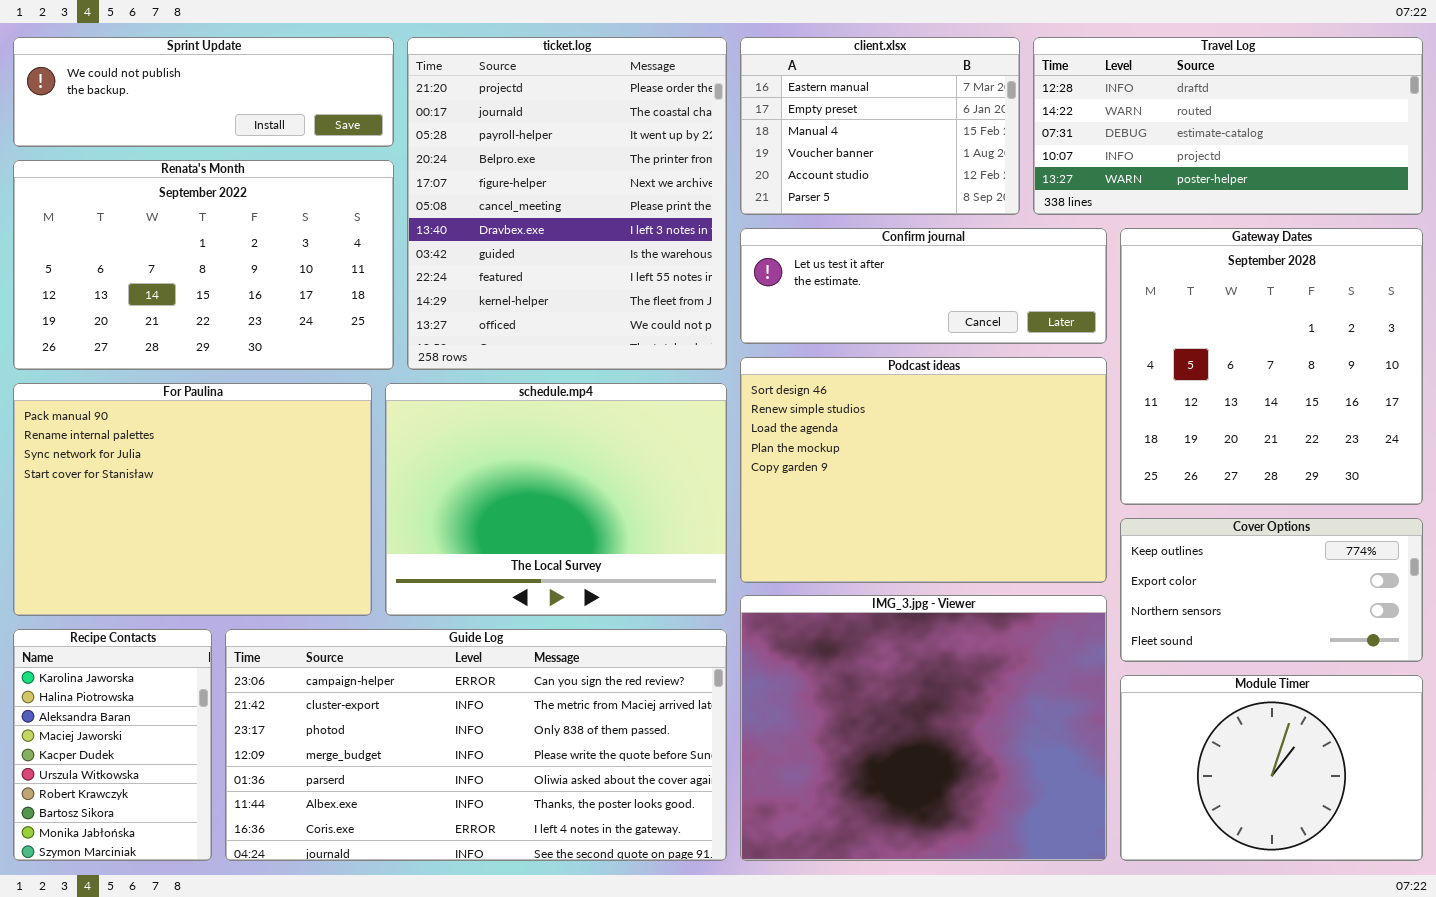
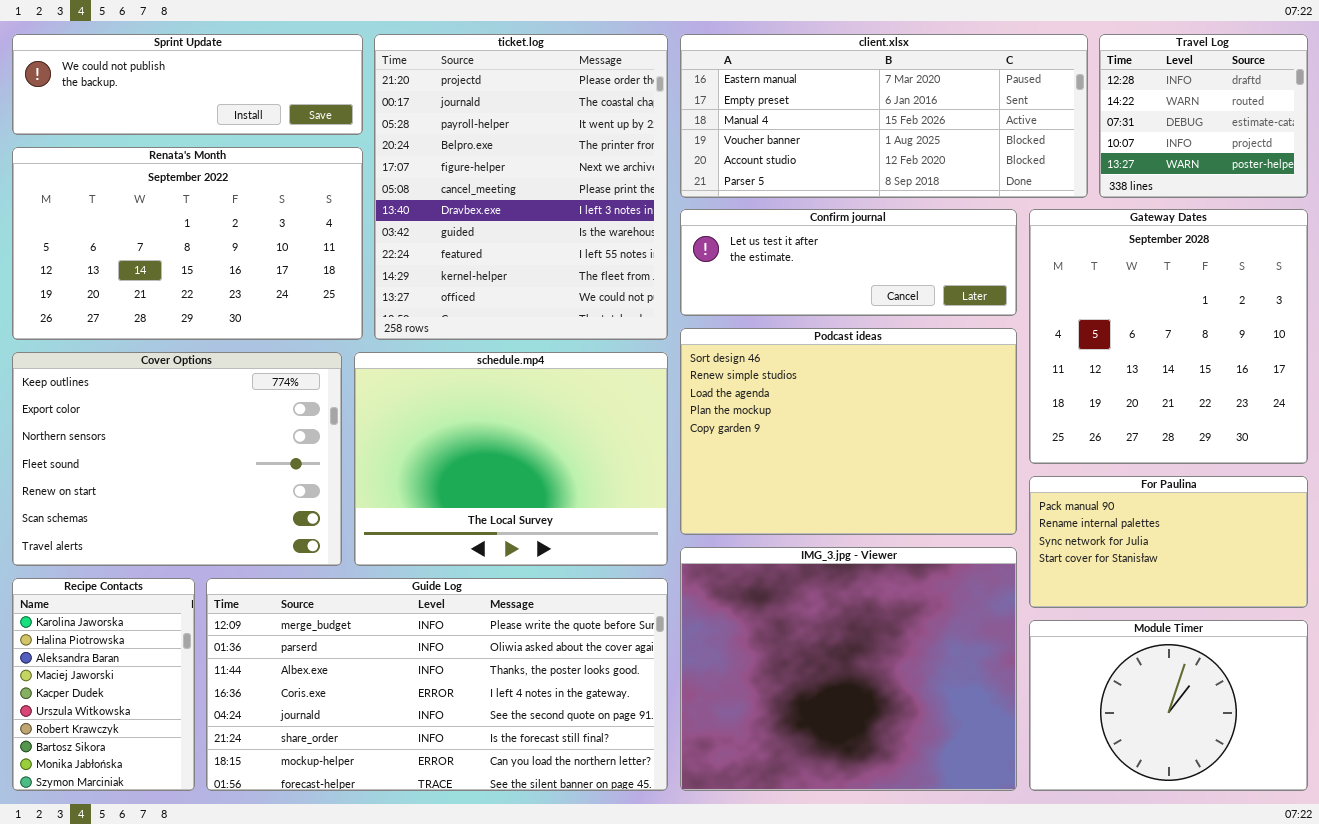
client.xlsx: [740,37,1020,215] -> [680,34,1088,198], resized
Travel Log: [1033,37,1423,215] -> [1099,34,1308,198], resized
For Paulina: [13,383,372,616] -> [1029,476,1308,608], moved, resized
Cover Options: [1120,518,1423,662] -> [12,352,342,566], moved, resized
Guide Log: [225,629,727,861] -> [206,578,668,791], scrolled down 3 rows

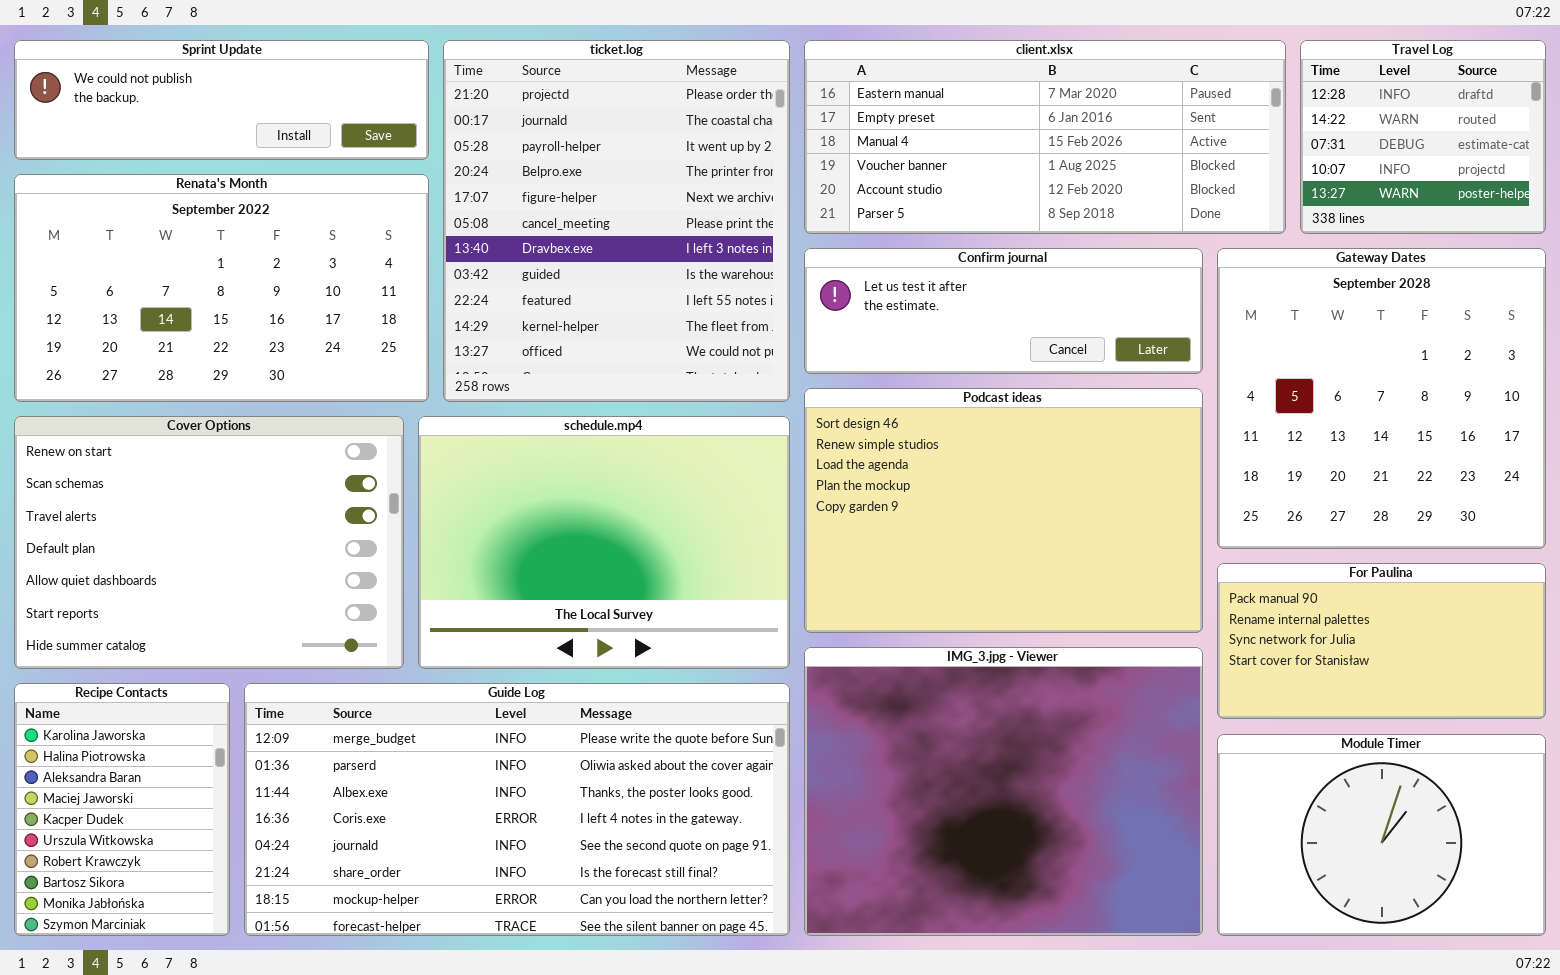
Cover Options: [12,352,342,566] -> [14,416,404,669], scrolled down 4 rows

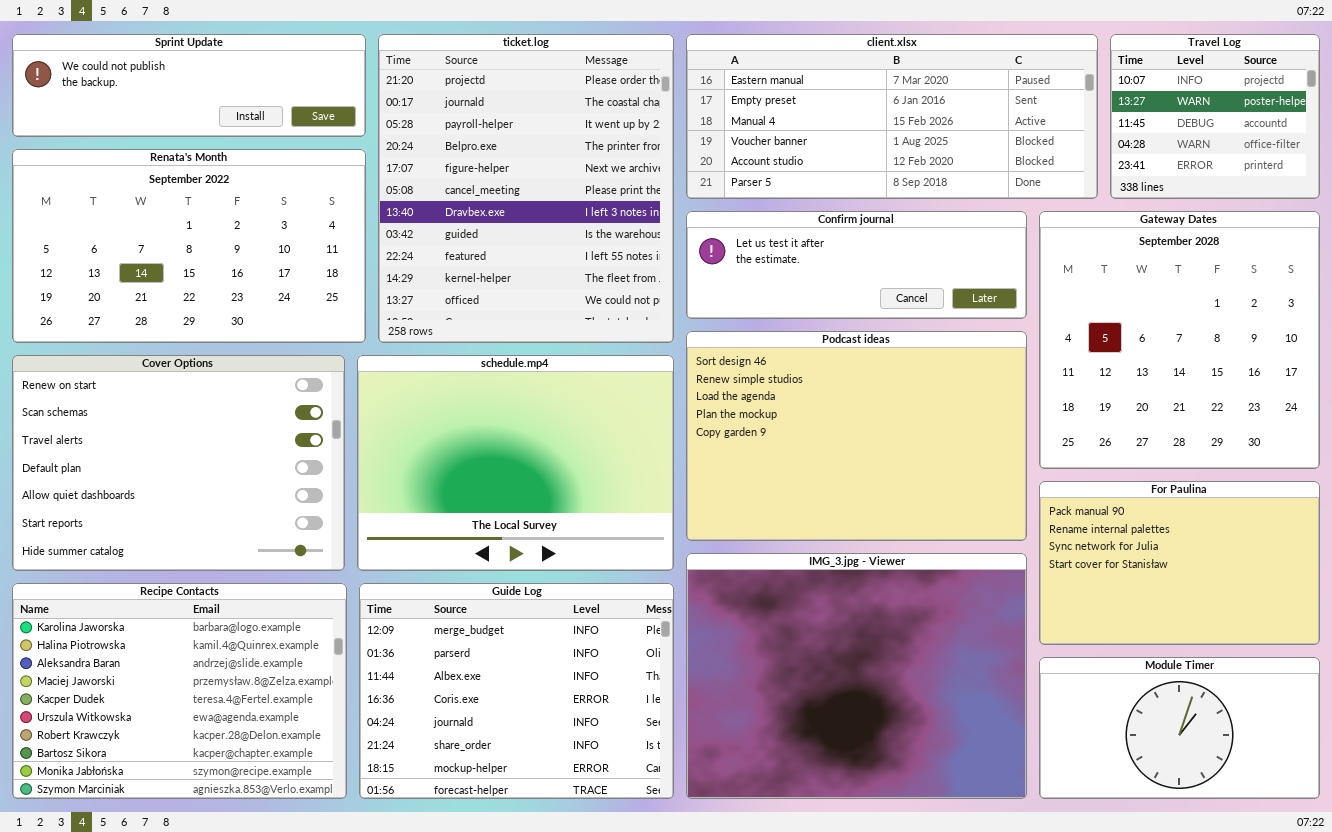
Travel Log: [1300,40,1546,234] -> [1110,34,1320,199], scrolled down 3 rows
For Paulina: [1217,563,1546,719] -> [1039,481,1320,645], resized
Recipe Contacts: [14,683,230,936] -> [12,583,347,799], resized
Guide Log: [244,683,790,936] -> [359,583,674,799], resized
Module Timer: [1217,734,1546,936] -> [1039,657,1320,799], resized

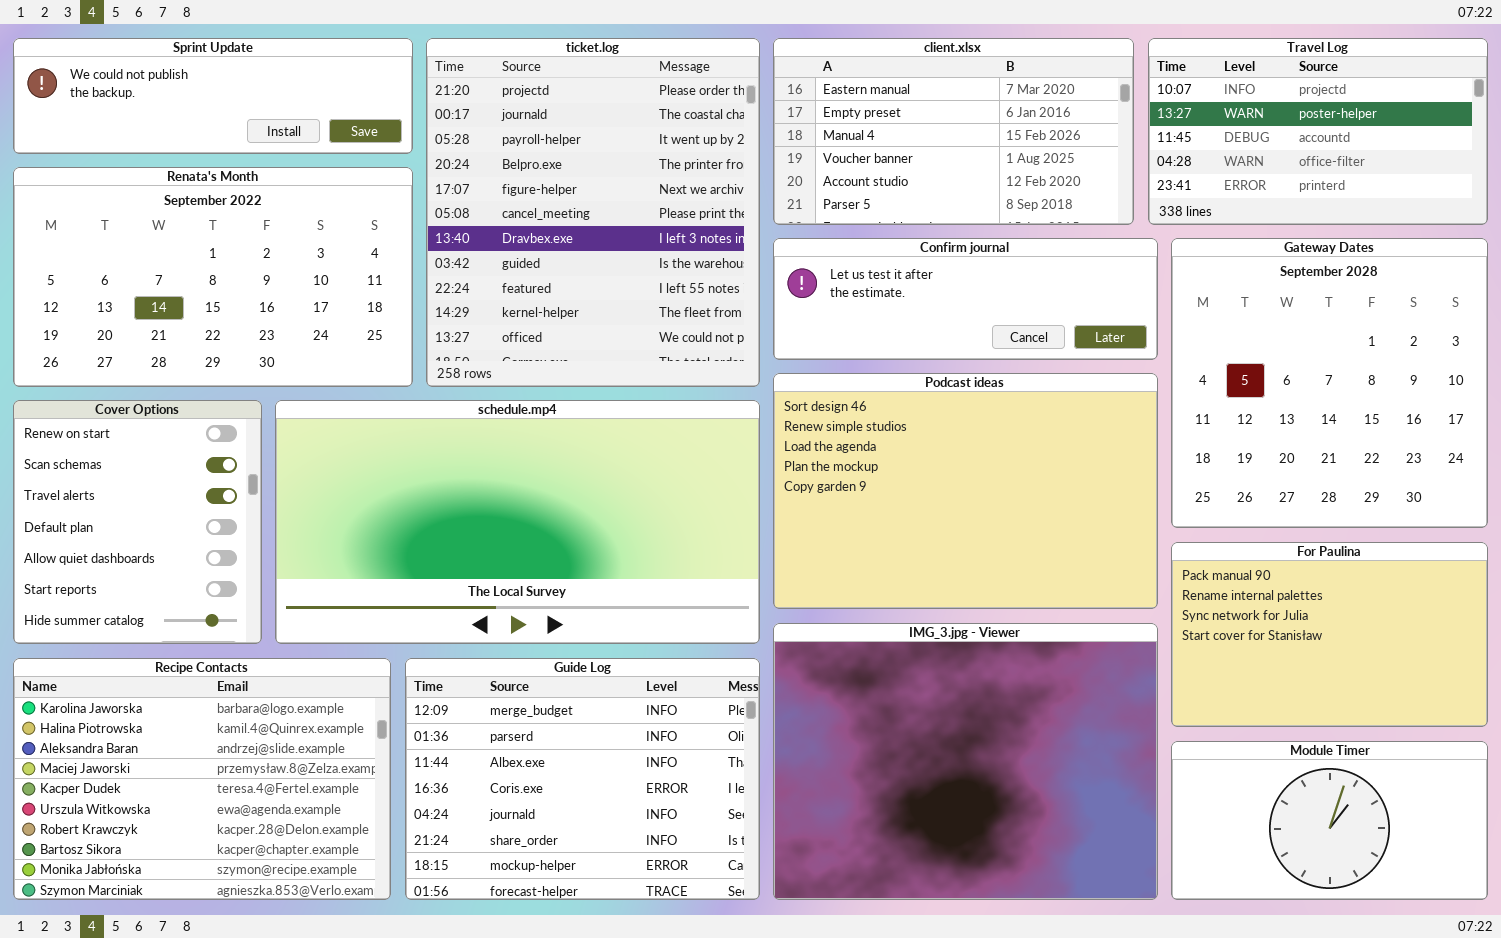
client.xlsx: [686,34,1098,199] -> [773,38,1134,225], resized
Travel Log: [1110,34,1320,199] -> [1148,38,1488,225], resized
Cover Options: [12,355,345,571] -> [13,400,262,644], resized
schedule.mp4: [357,355,674,571] -> [275,400,760,644], resized

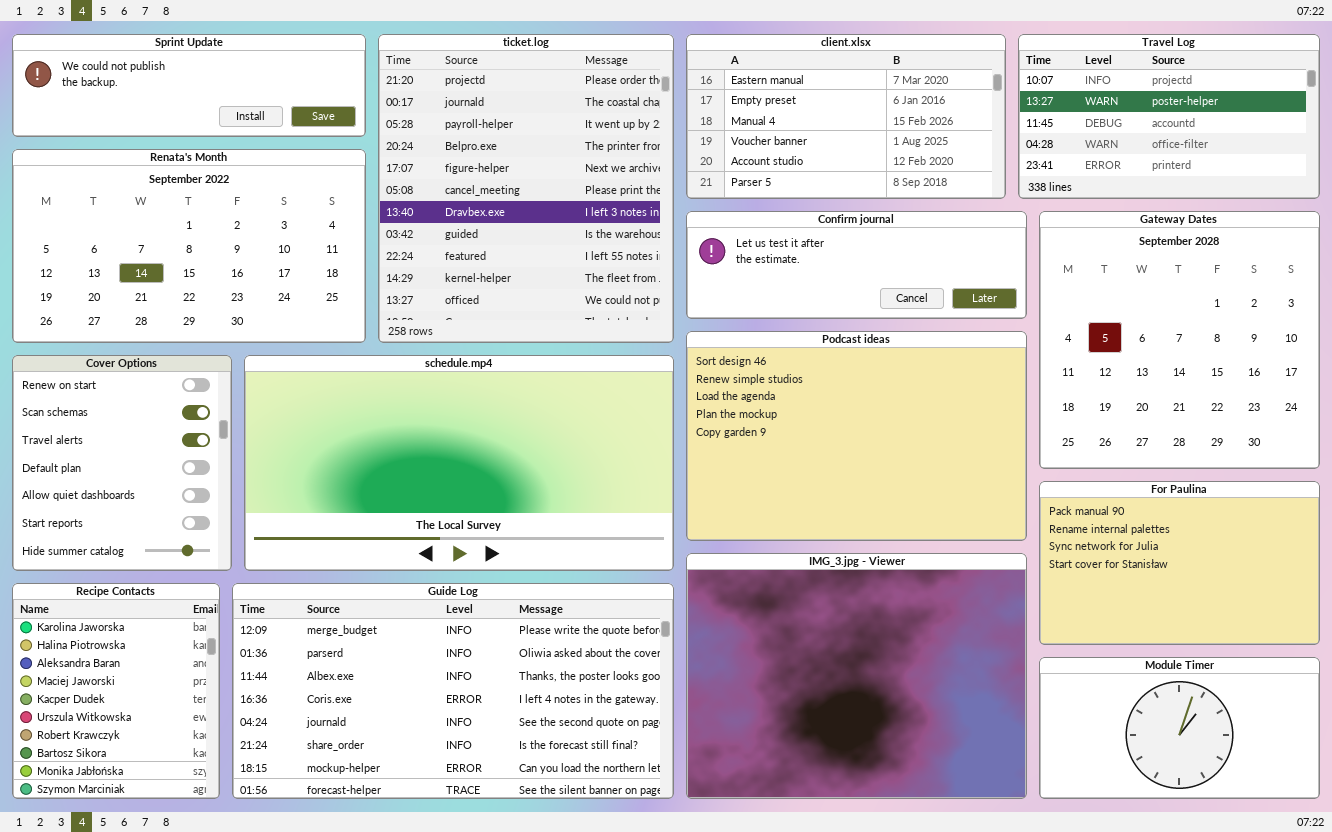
Recipe Contacts: [13,658,391,900] -> [12,583,220,799], resized
Guide Log: [405,658,760,900] -> [232,583,674,799], resized

